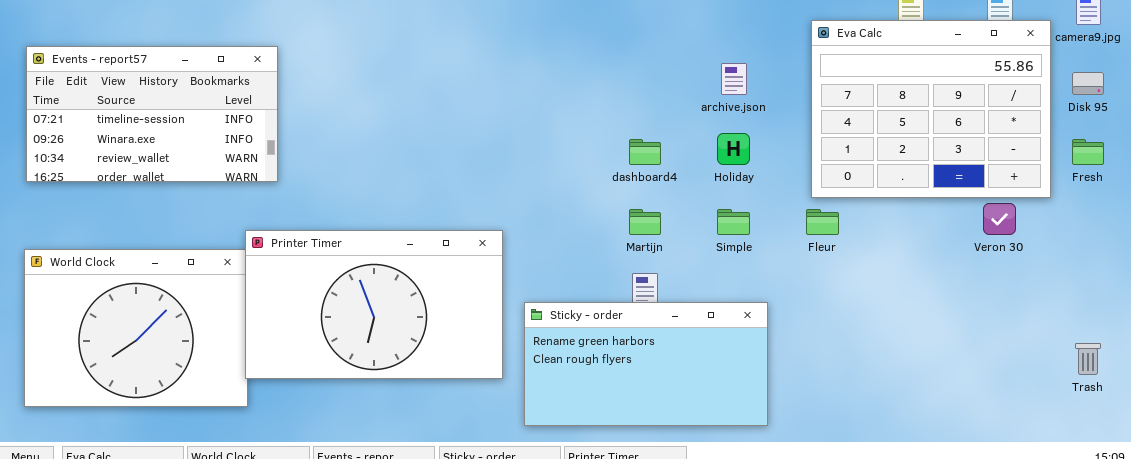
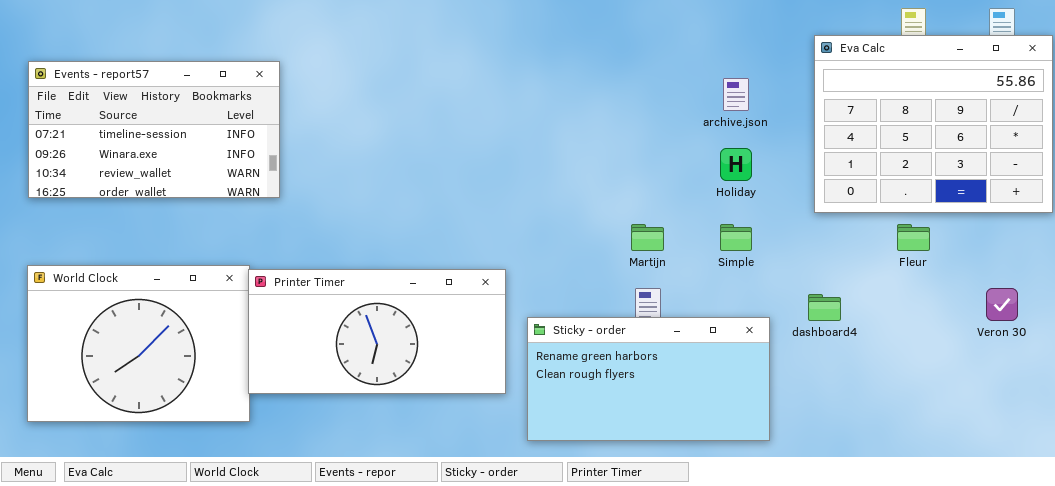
dashboard4: [629,139,661,165] -> [808,294,841,321], moved
Veron 30: [983,203,1016,235] -> [986,288,1018,321], moved
Fleur: [806,209,839,235] -> [897,224,930,251], moved
Printer Timer: [245,230,503,379] -> [248,269,506,394], resized

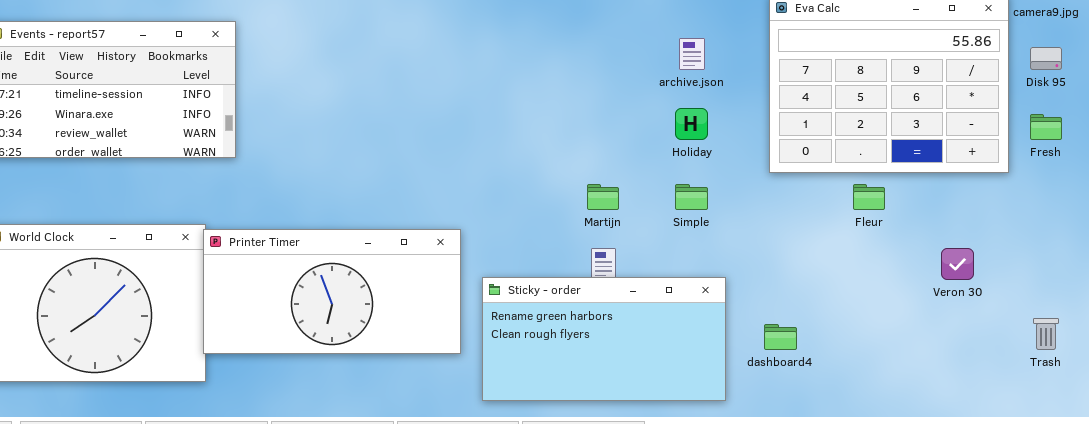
dashboard4: [808,294,841,321] -> [764,324,797,350], moved

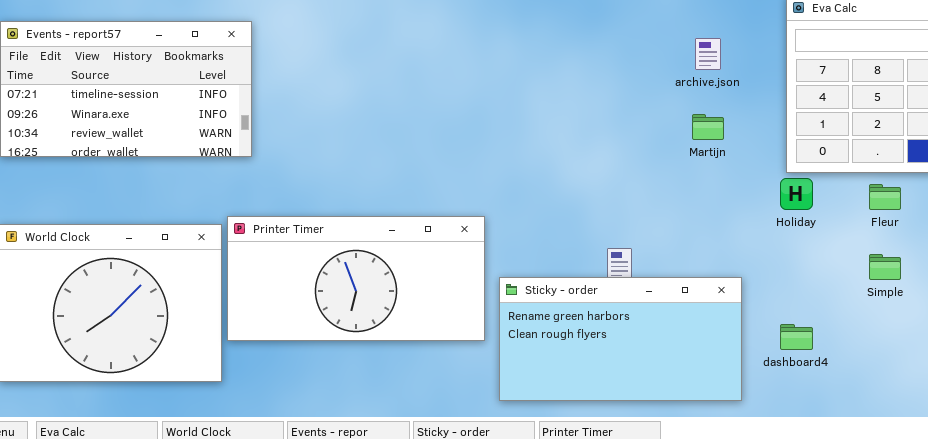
Holiday: [675,108,708,140] -> [780,178,813,210], moved
Martijn: [587,184,619,210] -> [692,114,724,140], moved
Simple: [675,184,708,210] -> [869,254,901,280], moved
Printer Timer: [203,229,461,354] -> [227,216,485,341], moved

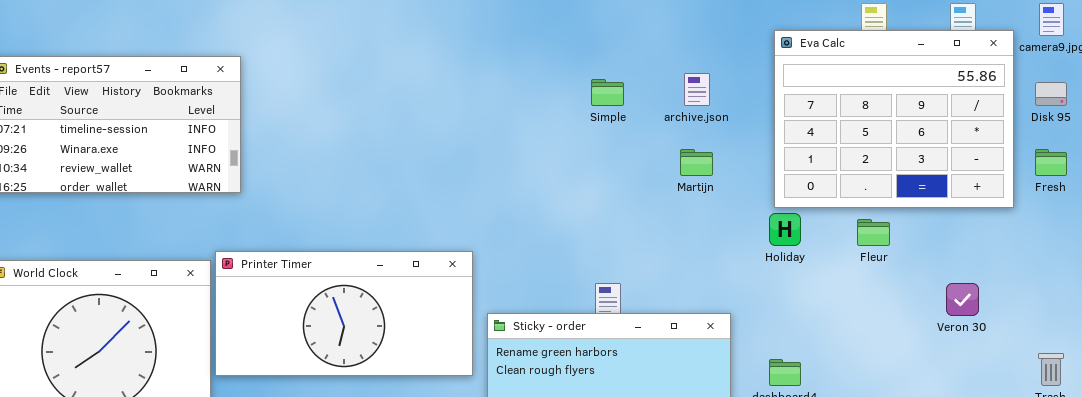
Simple: [869,254,901,280] -> [591,79,624,106], moved

